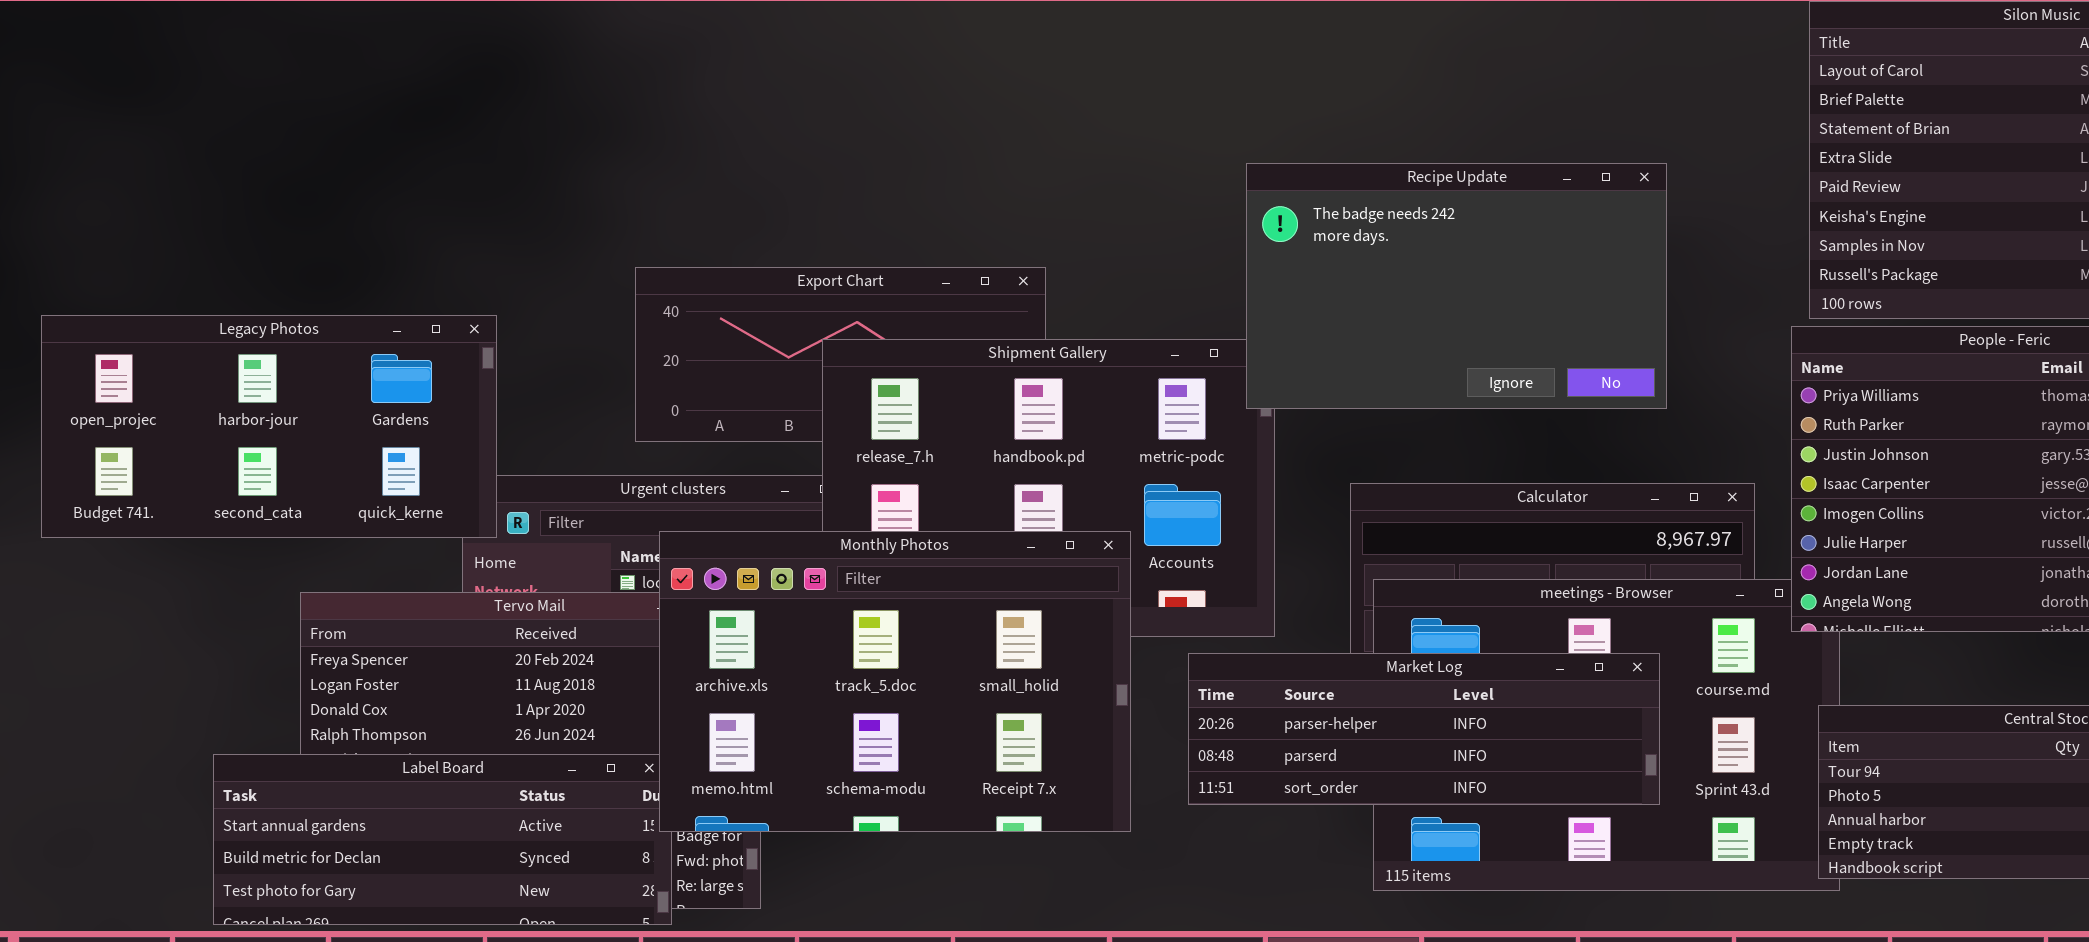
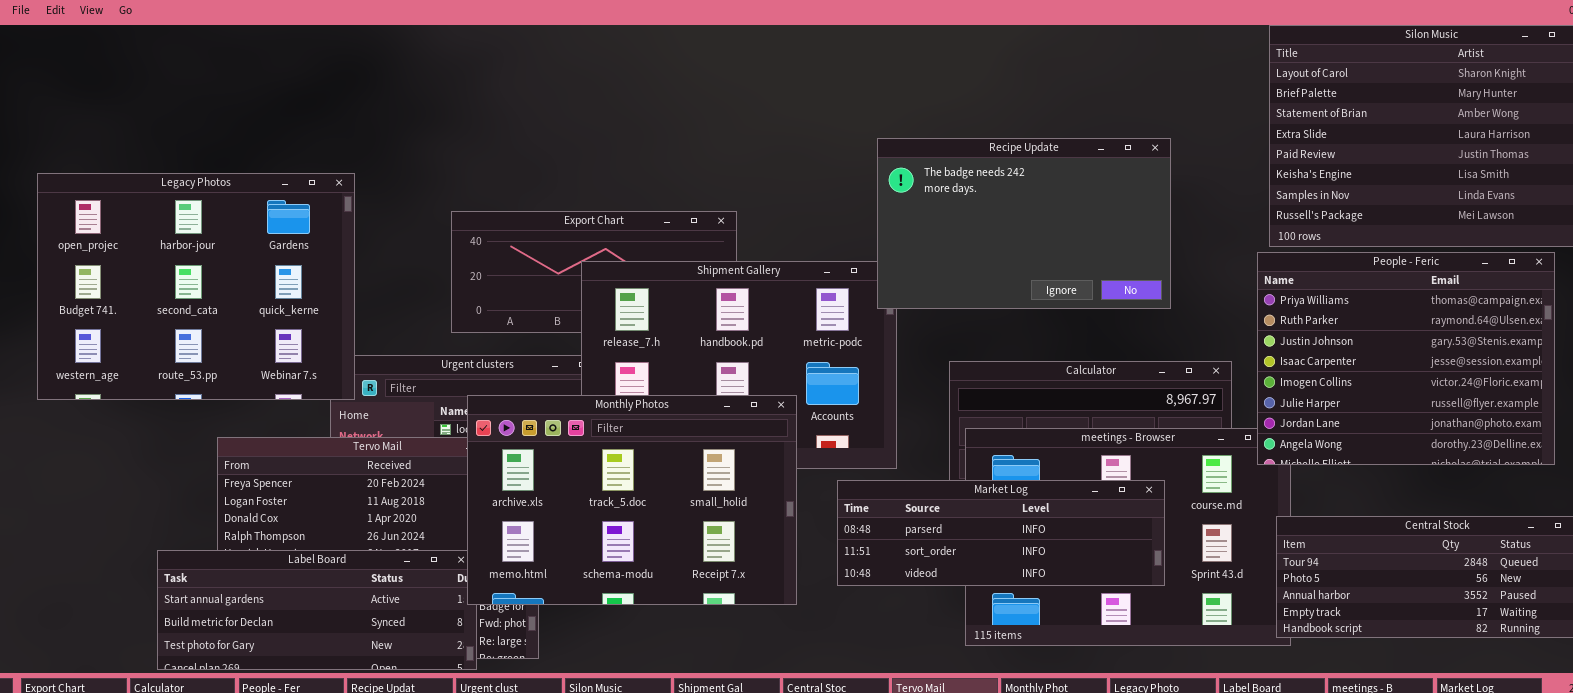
Legacy Photos: [41,315,497,538] -> [37,173,355,400], resized
Market Log: [1188,653,1660,805] -> [837,480,1165,586], scrolled down 1 row

